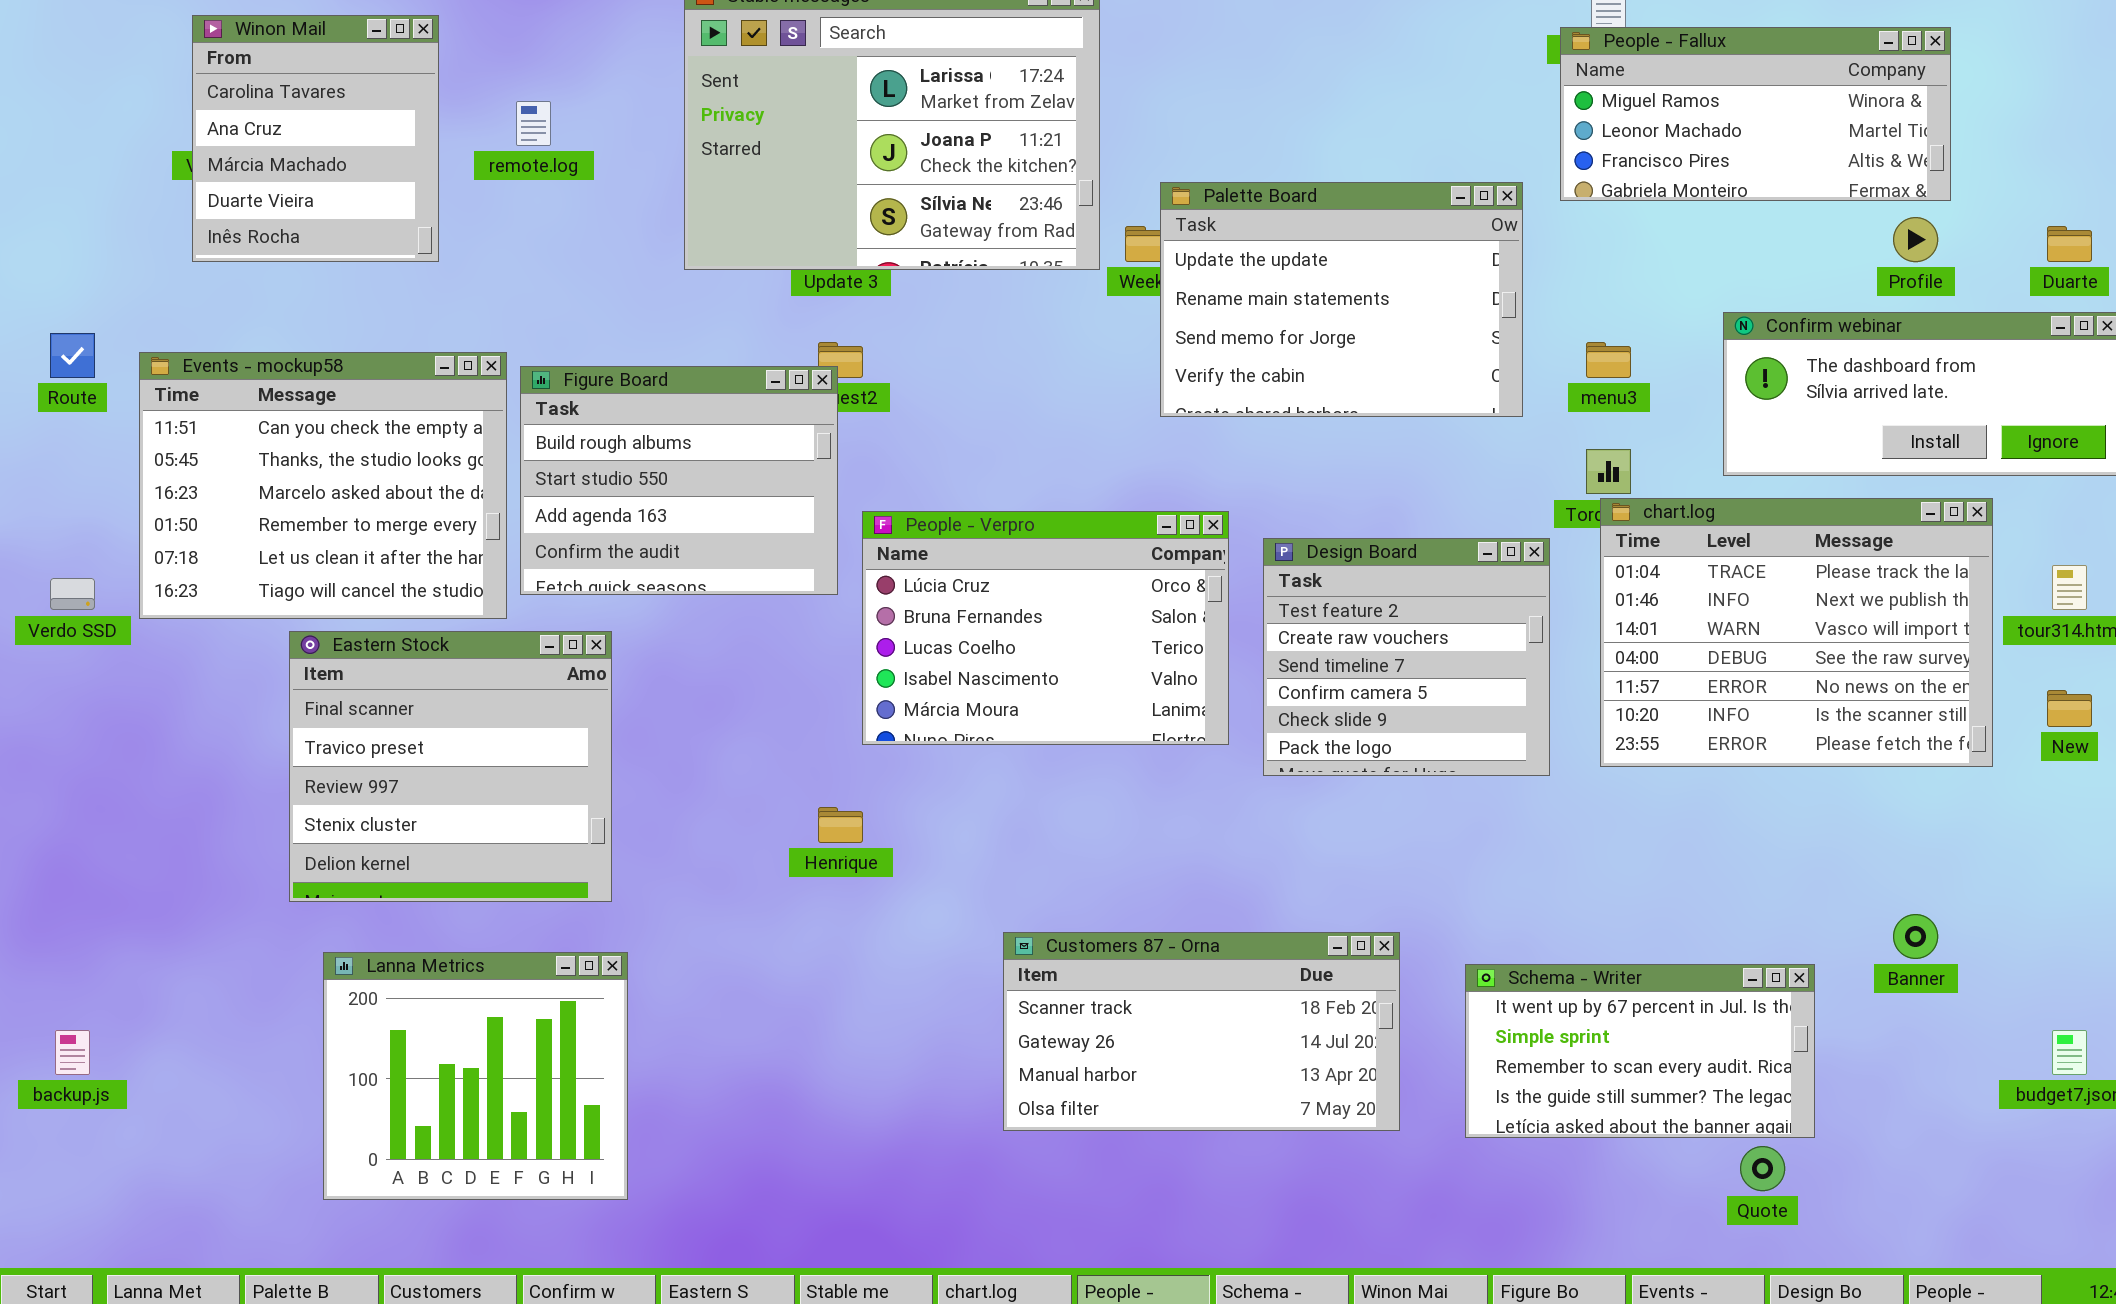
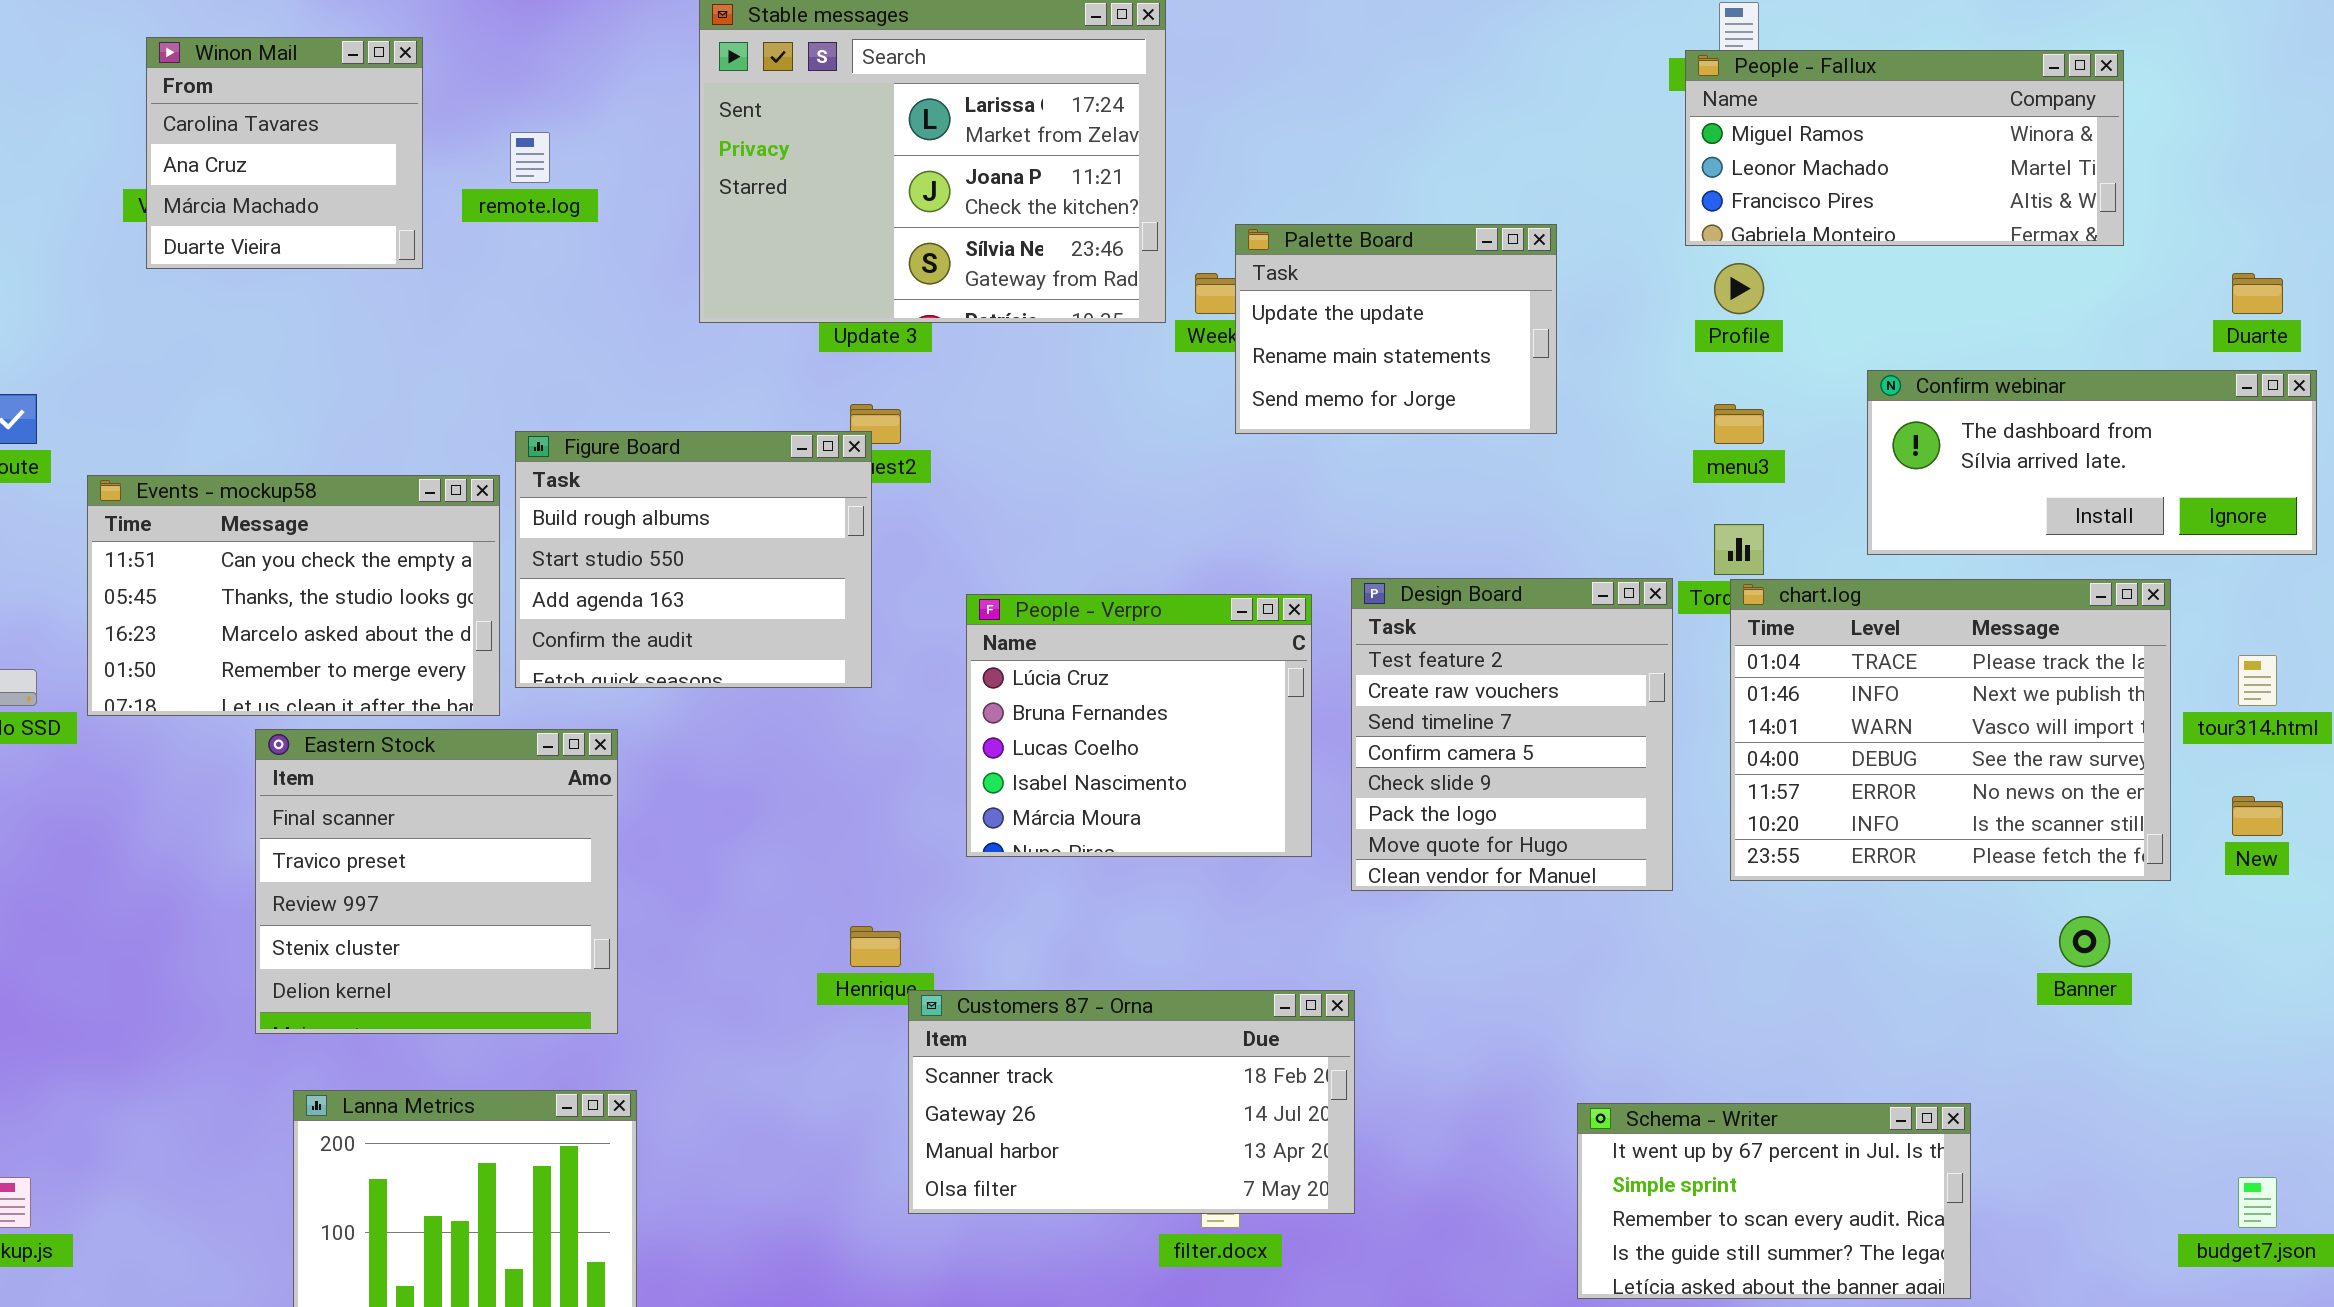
Winon Mail: [192,15,439,262] -> [146,37,423,269], resized
Palette Board: [1160,182,1523,417] -> [1235,224,1557,434], resized
Profile: [1893,217,1938,262] -> [1714,263,1764,314], moved
Events - mockup58: [139,352,507,619] -> [87,475,500,716], resized
People - Verpro: [862,511,1229,745] -> [966,594,1312,857], resized
Design Board: [1263,538,1550,776] -> [1351,578,1673,891], resized
Banner: [1893,914,1938,959] -> [2059,916,2110,967], moved
Customers 87 - Orna: [1003,932,1400,1131] -> [908,990,1355,1214], moved

